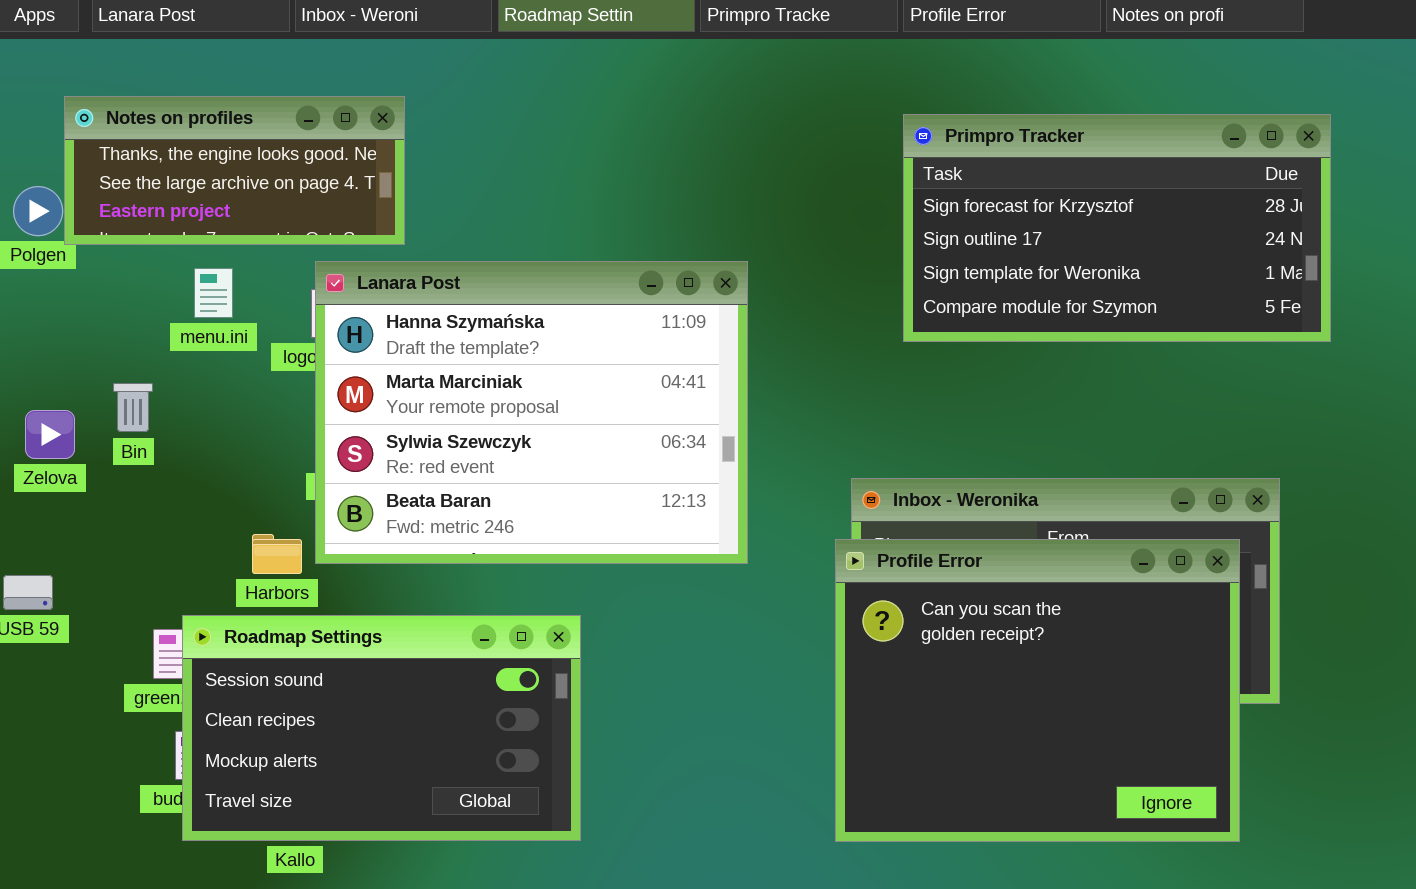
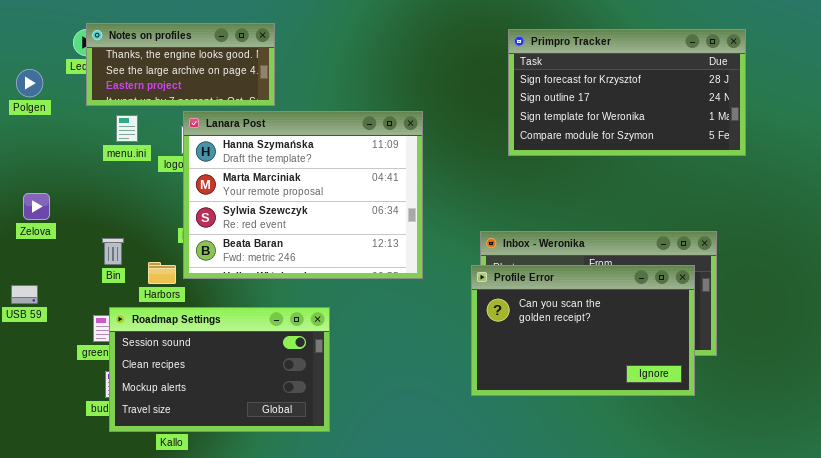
Notes on profiles: [64,96,405,245] -> [86,23,275,106], moved
Bin: [113,383,153,432] -> [102,238,124,265], moved
Profile Error: [835,539,1240,842] -> [471,265,695,396], resized

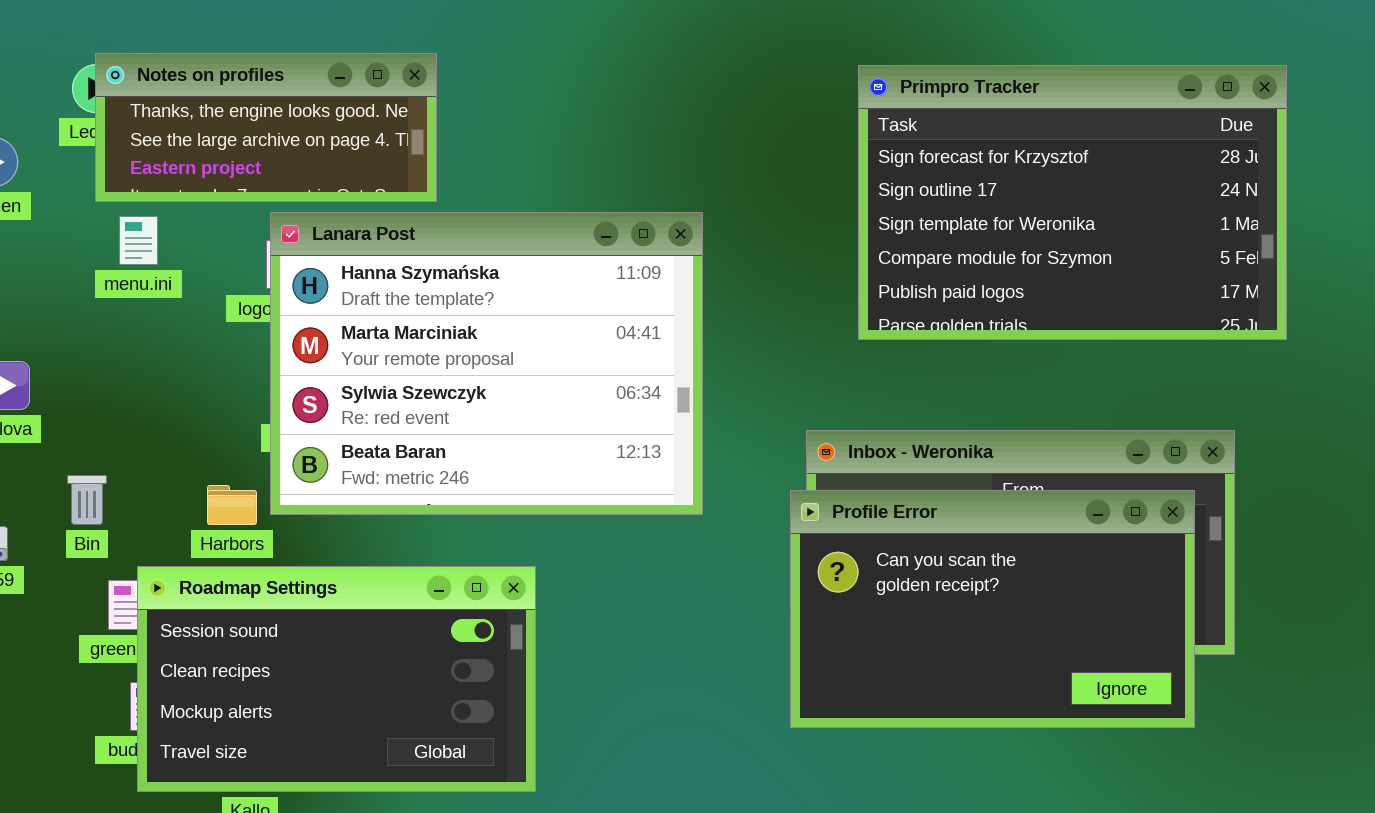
Primpro Tracker: [508,29,746,156] -> [858,65,1287,340], resized
menu.ini: [116,115,138,142] -> [119,216,158,265], moved
Bin: [102,238,124,265] -> [67,475,107,525], moved

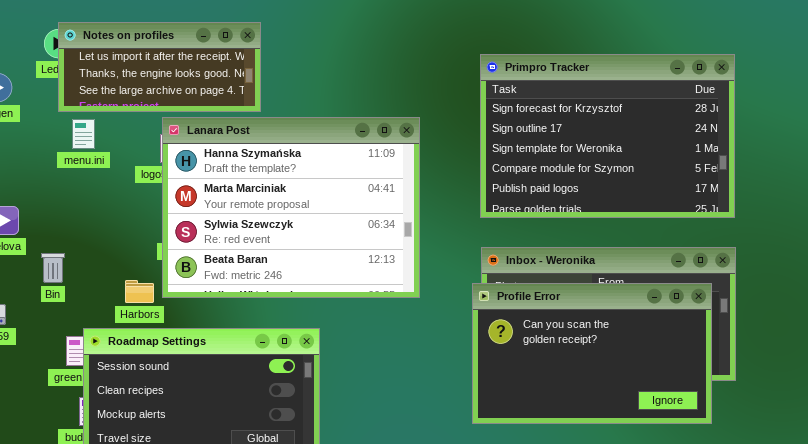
Notes on profiles: [95,53,437,202] -> [58,22,261,112], scrolled up 1 row
Primpro Tracker: [858,65,1287,340] -> [480,54,735,218], moved
Bin: [67,475,107,525] -> [41,253,65,283], moved

